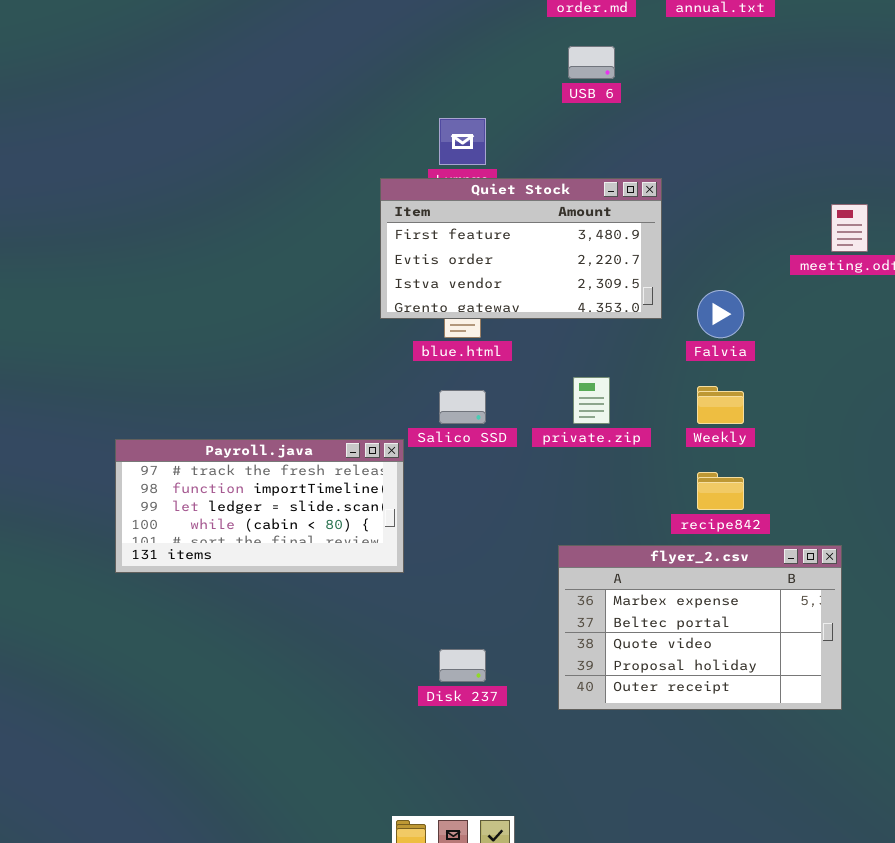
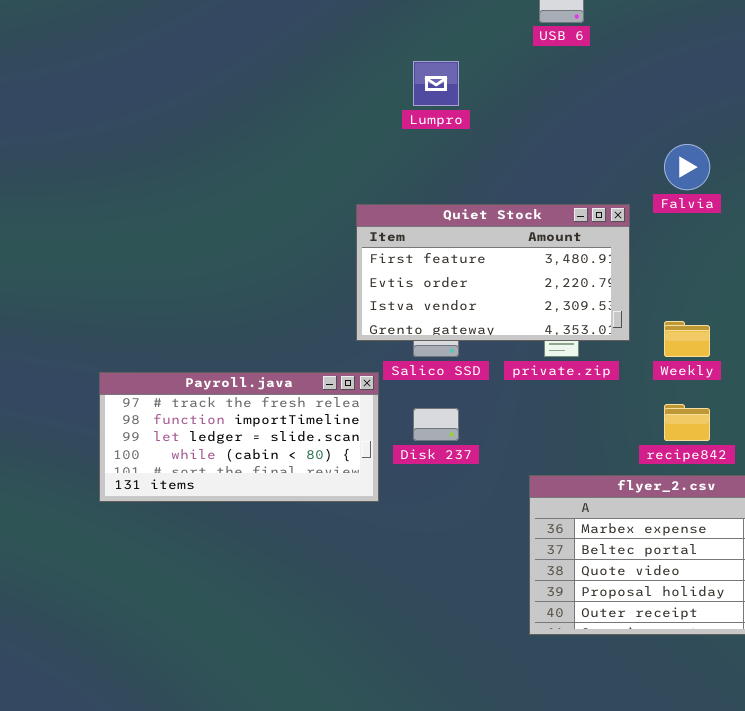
Quiet Stock: [380,178,662,319] -> [356,204,630,341], moved
Falvia: [697,290,744,338] -> [664,144,710,190], moved
Disk 237: [439,649,486,682] -> [413,408,459,441], moved

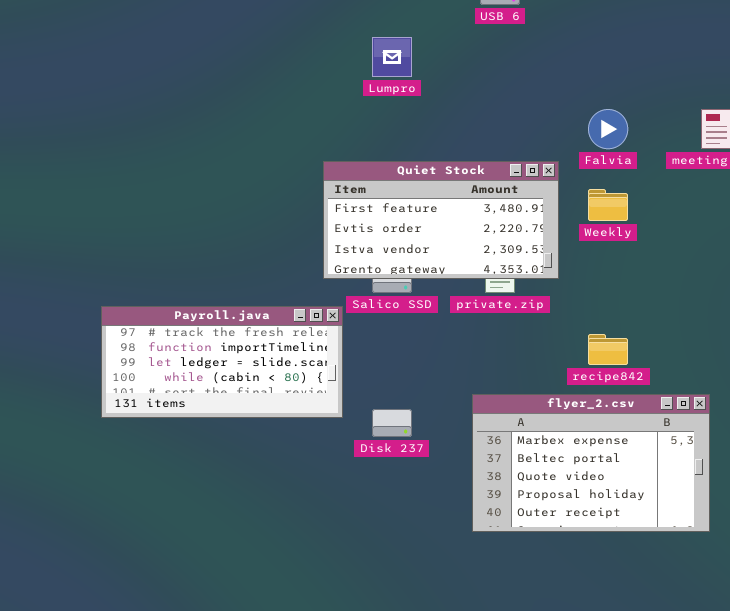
Weekly: [664,321,710,357] -> [588,189,628,221], moved
Disk 237: [413,408,459,441] -> [372,409,412,437], moved

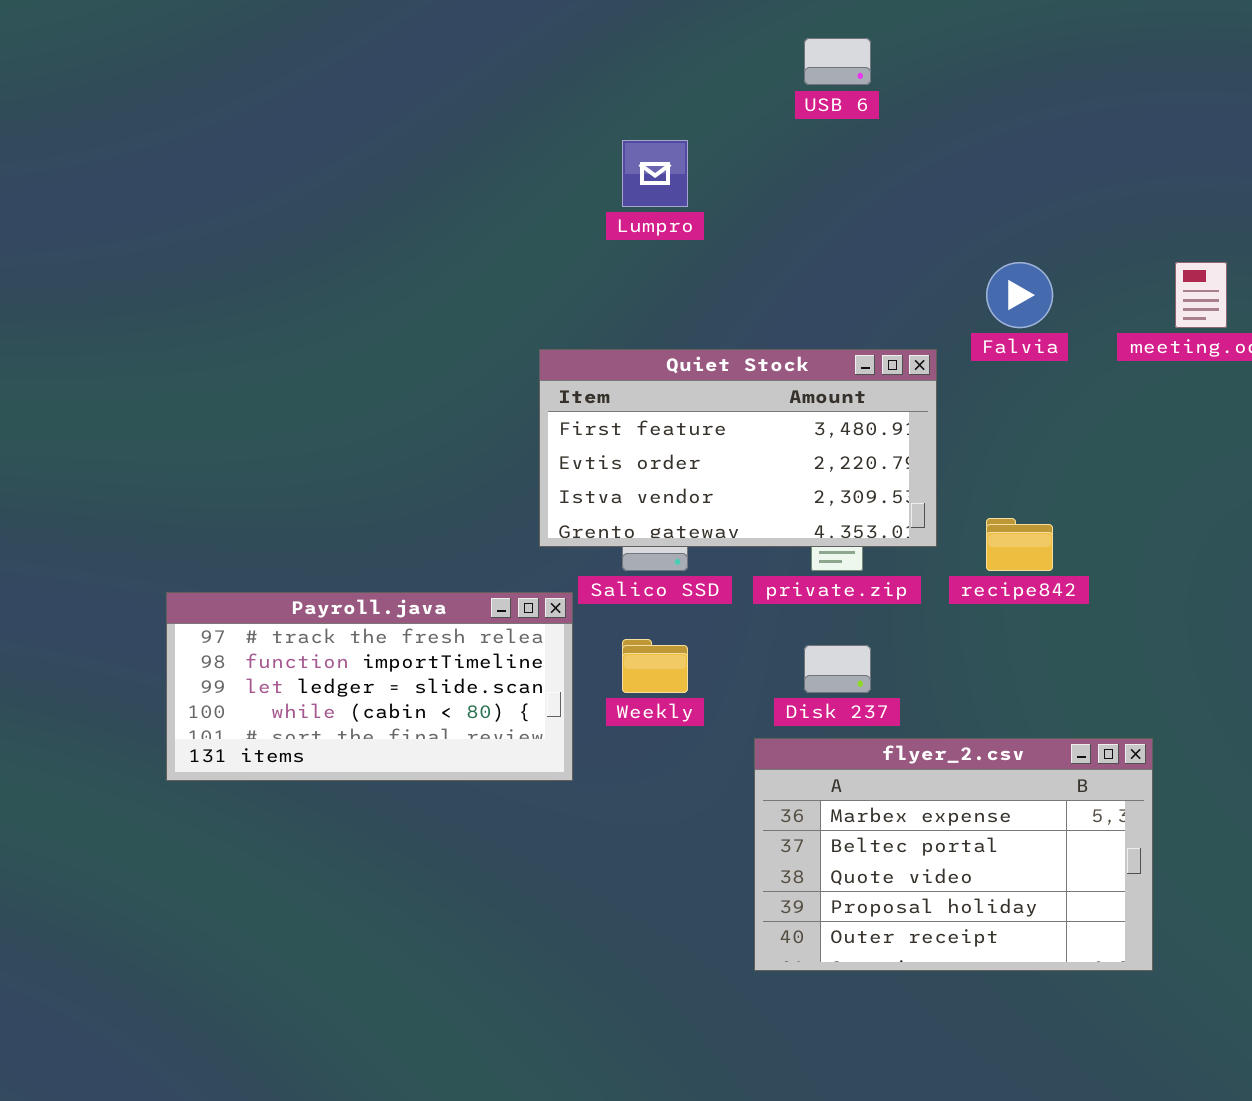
Weekly: [588,189,628,221] -> [622,639,688,693], moved
recipe842: [588,334,628,365] -> [986,518,1053,571], moved
flyer_2.csv: [472,394,710,532] -> [754,738,1153,971], moved
Disk 237: [372,409,412,437] -> [804,645,871,693], moved

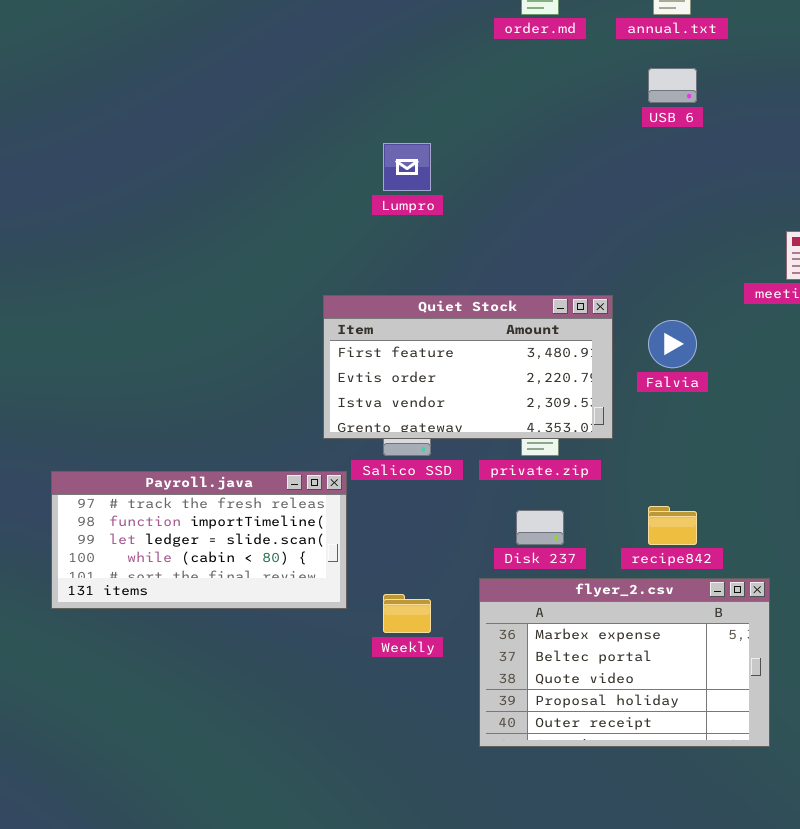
USB 6: [804,38,871,85] -> [648,68,697,103], moved
Falvia: [986,262,1053,328] -> [648,320,697,368], moved
recipe842: [986,518,1053,571] -> [648,506,697,545], moved
Weekly: [622,639,688,693] -> [383,594,431,633], moved

